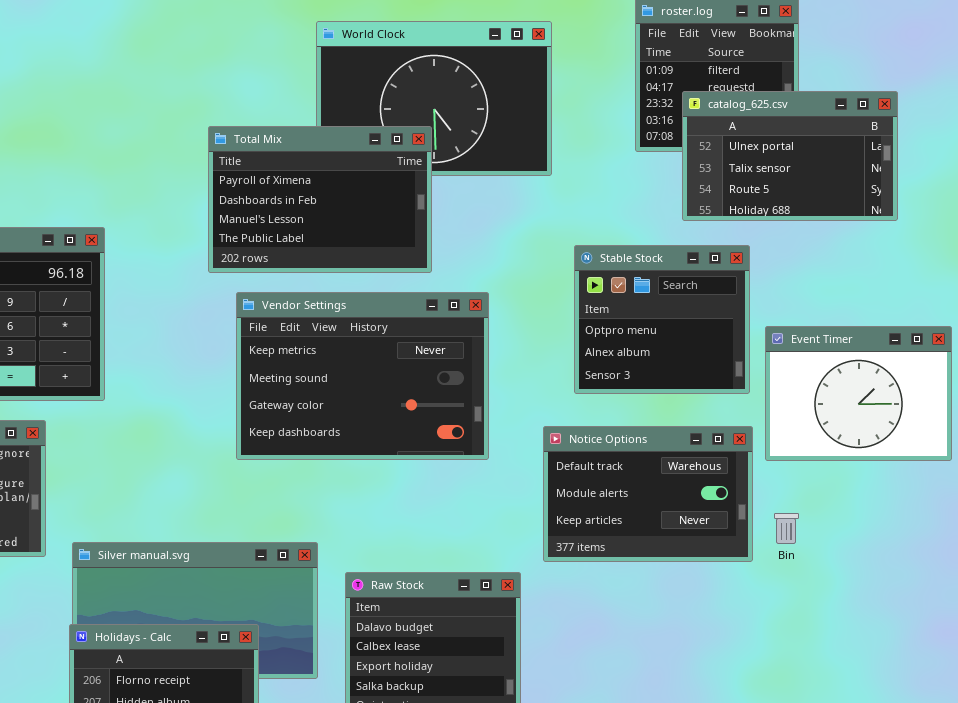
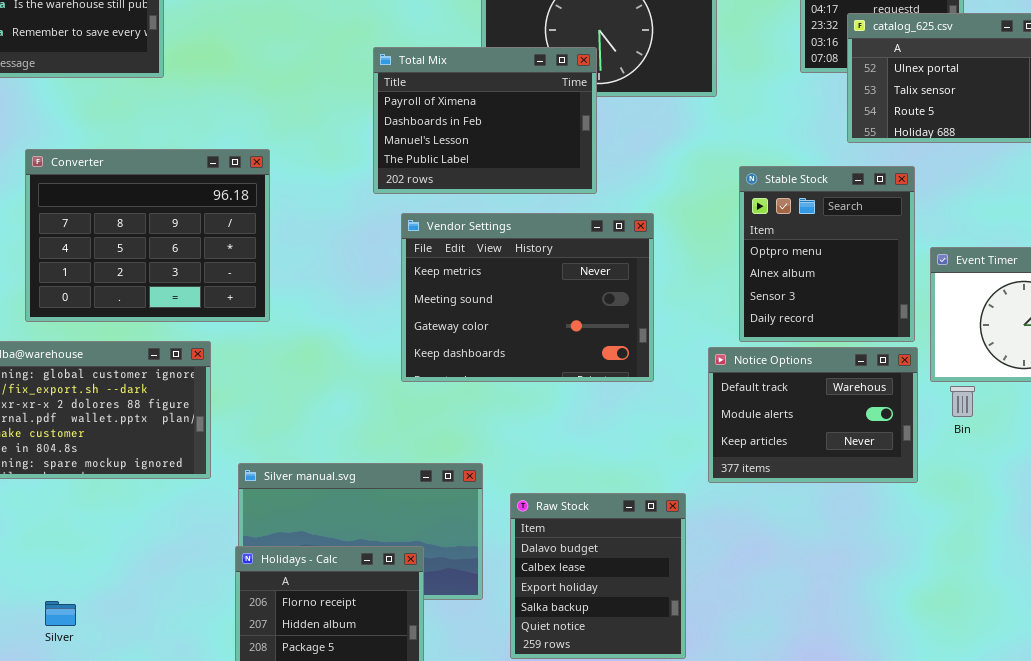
Stable Stock: [574,245,750,394] -> [739,166,915,342], resized
Bin: [774,513,799,544] -> [950,386,975,417], moved

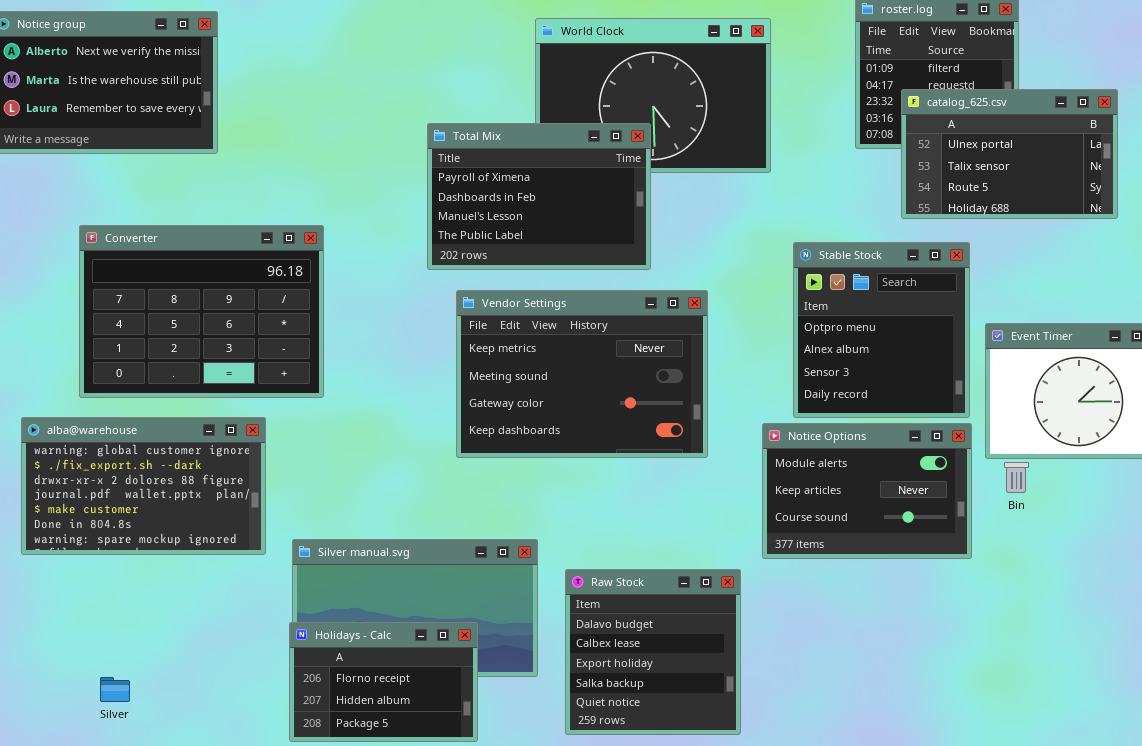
Notice Options: [708,347,918,483] -> [762,423,972,559], scrolled down 1 row

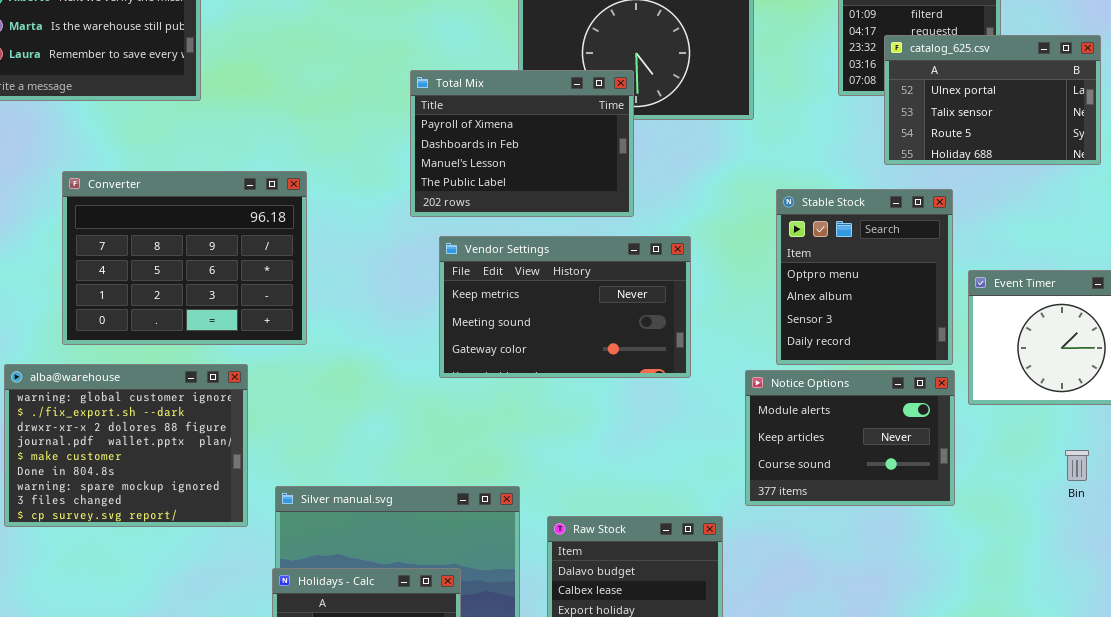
Vendor Settings: [456,290,708,458] -> [439,236,691,378], resized
alba@warehouse: [21,417,266,555] -> [4,364,248,527], resized
Bin: [1004,462,1029,493] -> [1065,450,1089,481], moved

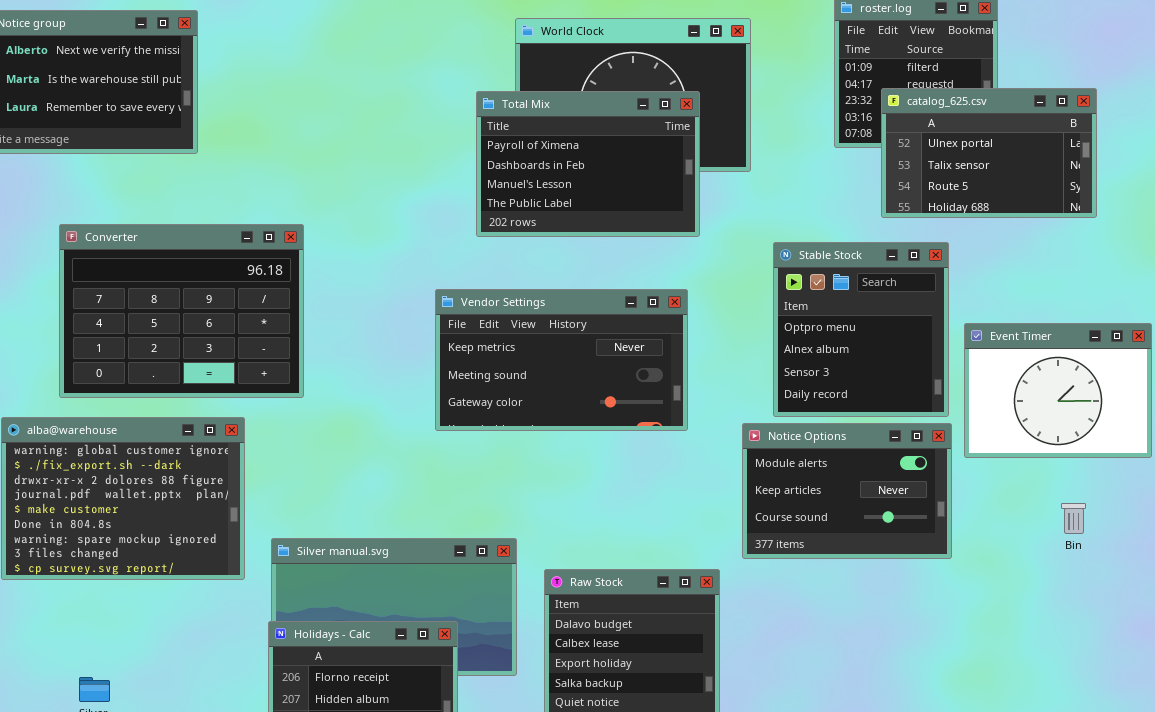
Total Mix: [410,70,634,217] -> [476,91,700,237], moved

